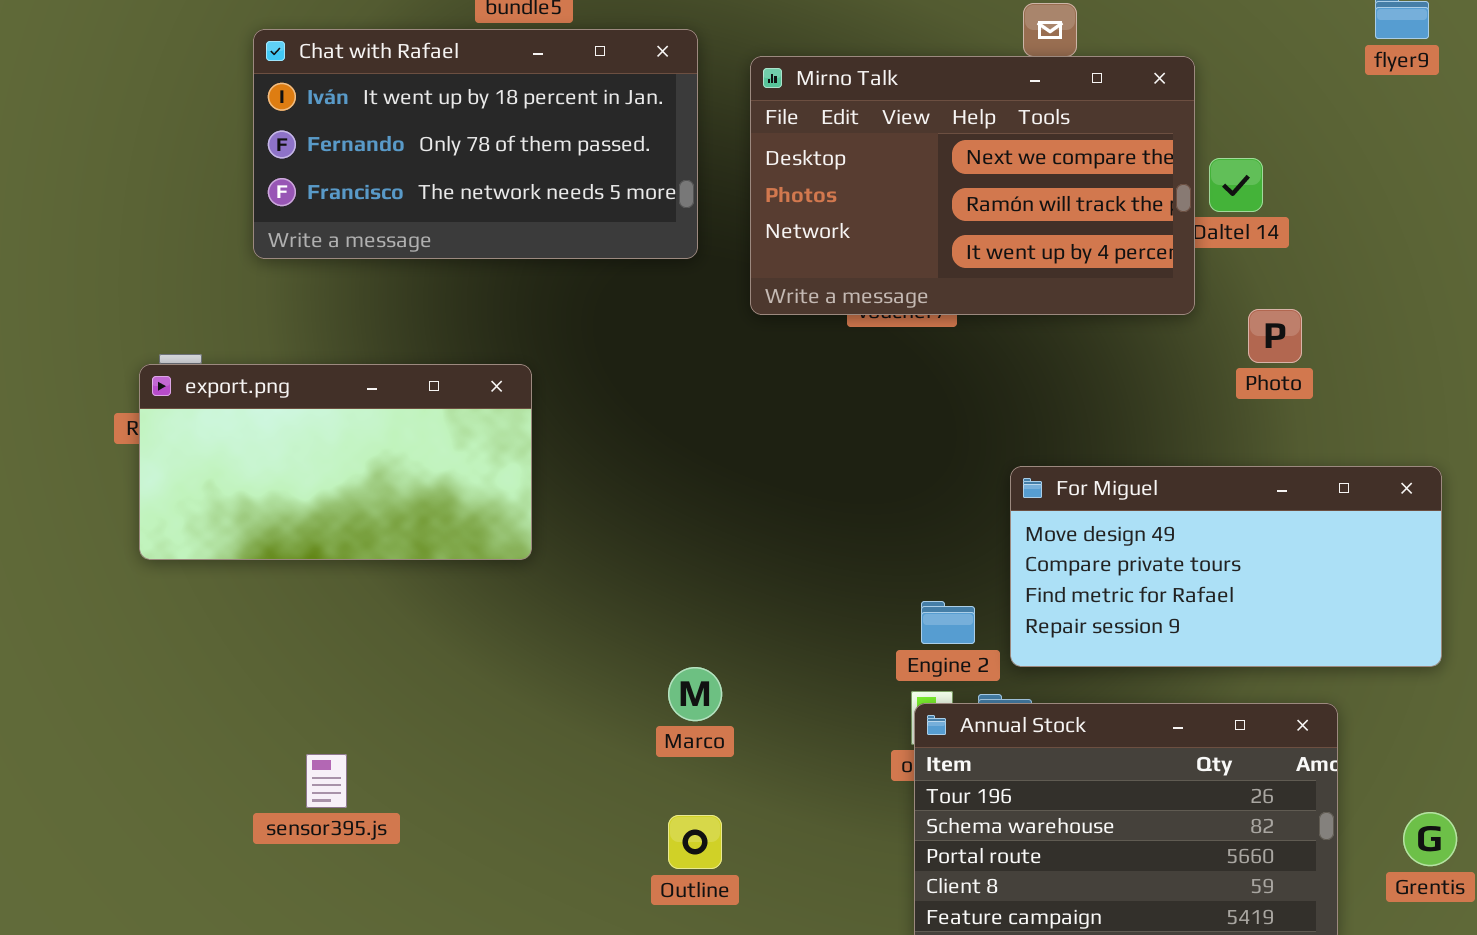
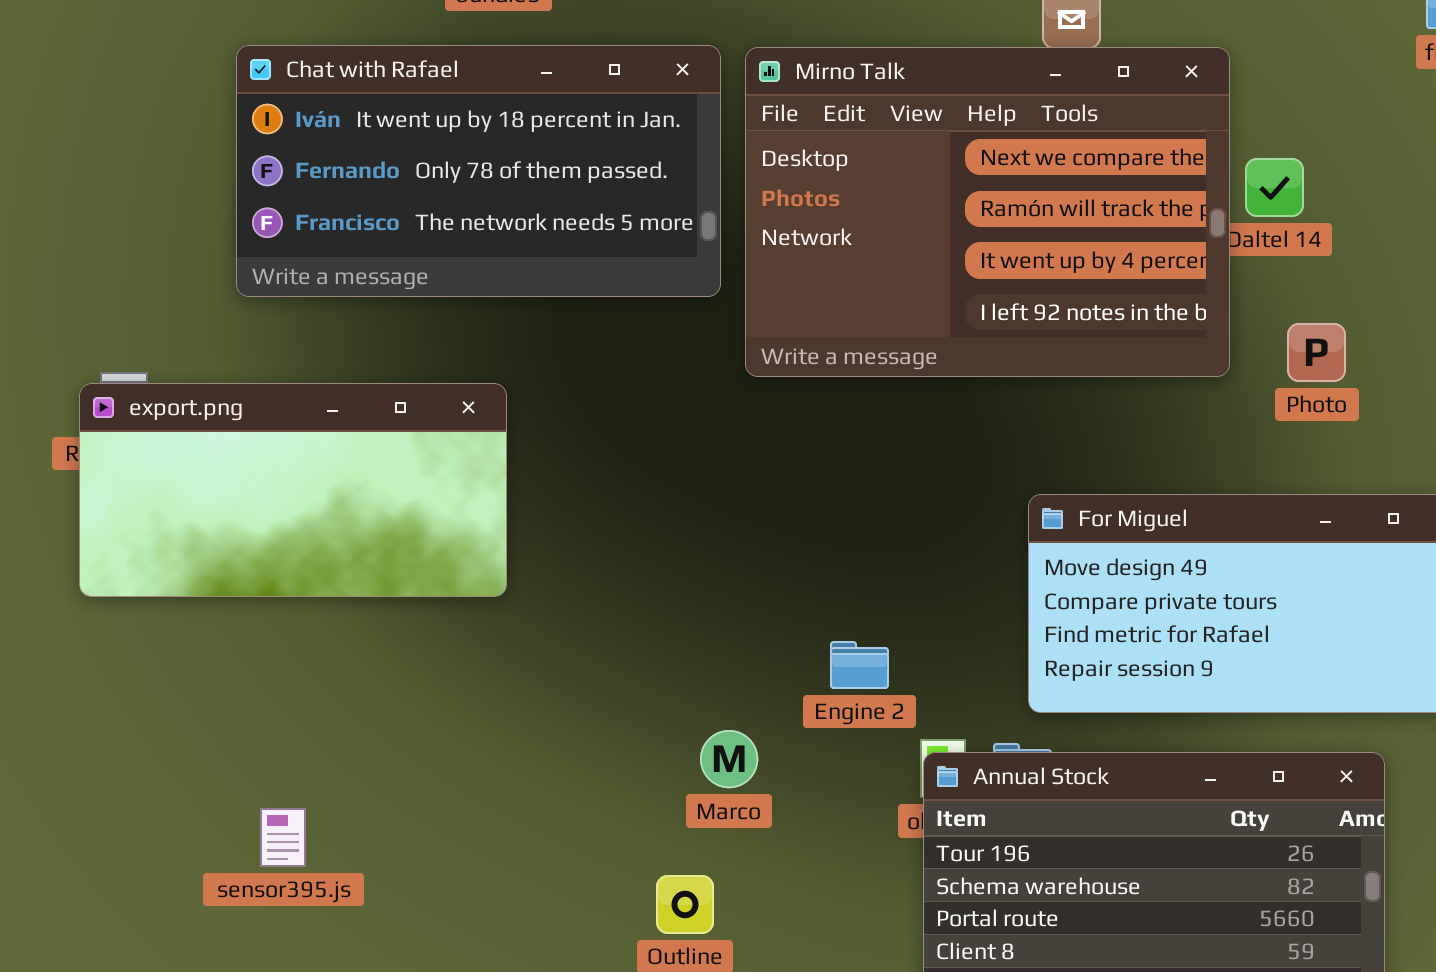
Chat with Rafael: [253,29,698,259] -> [236,45,721,297], moved
Mirno Talk: [750,56,1195,315] -> [745,47,1230,377], resized
Engine 2: [921,601,975,644] -> [830,641,889,689], moved
Marco: [668,667,722,721] -> [700,730,758,788], moved

